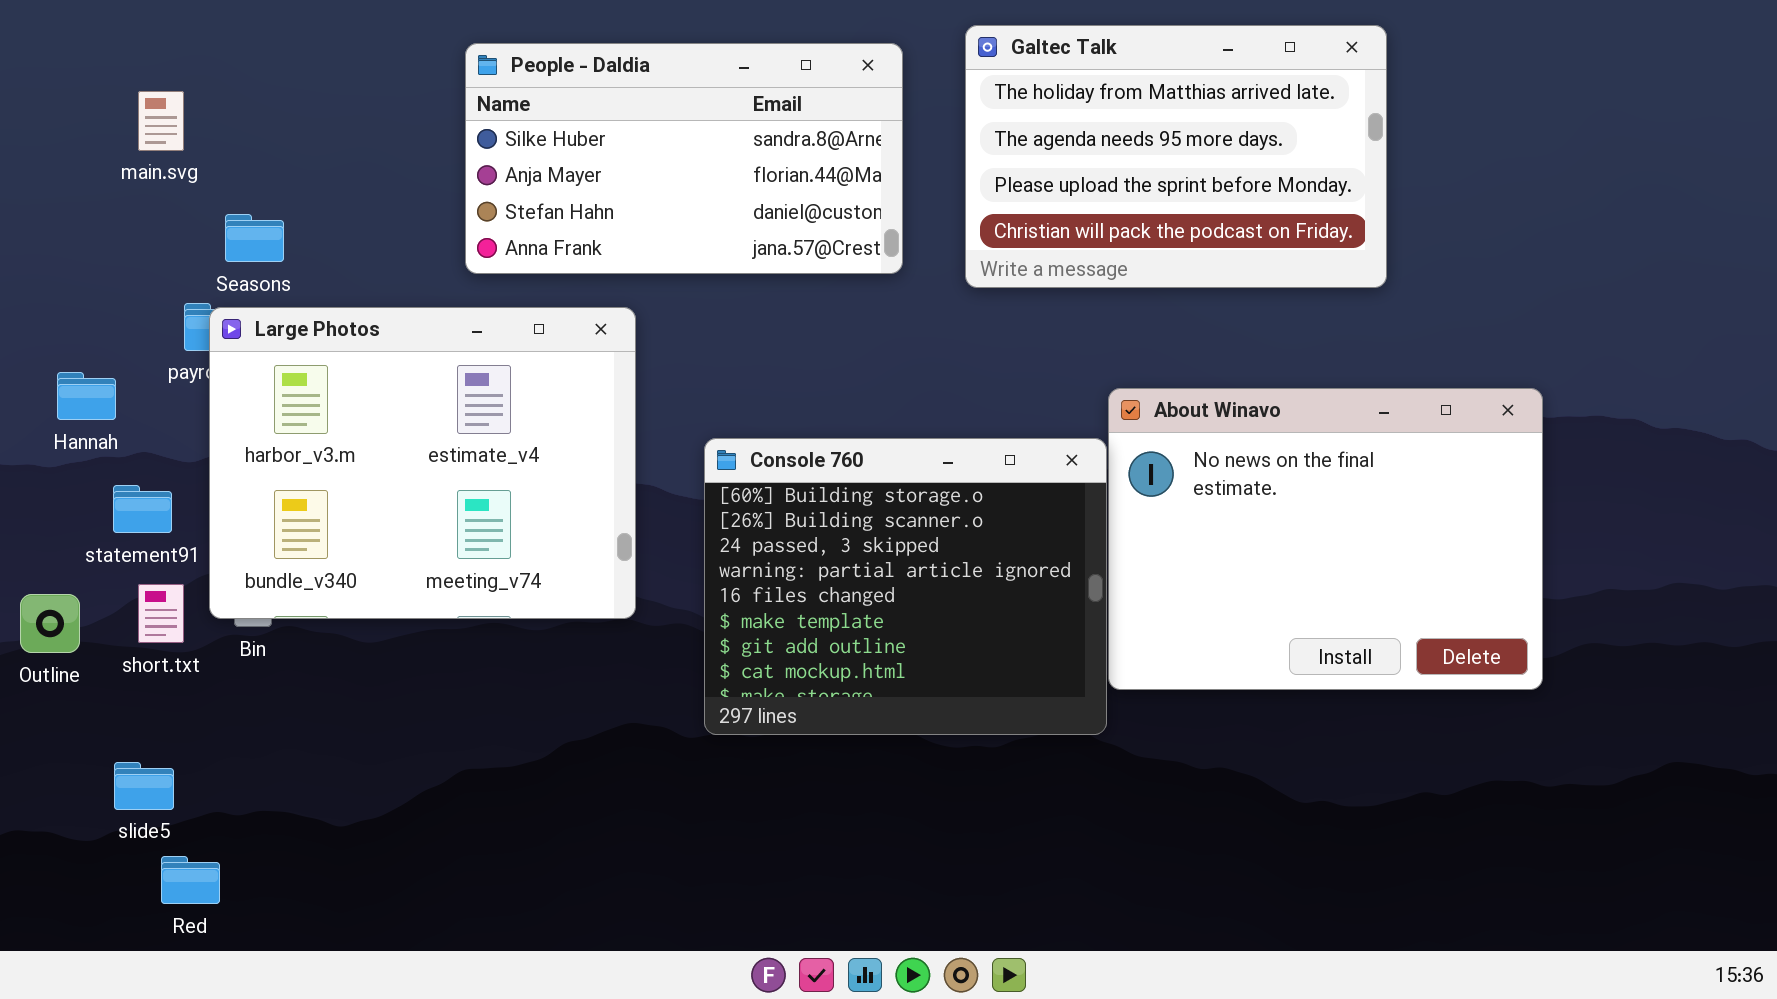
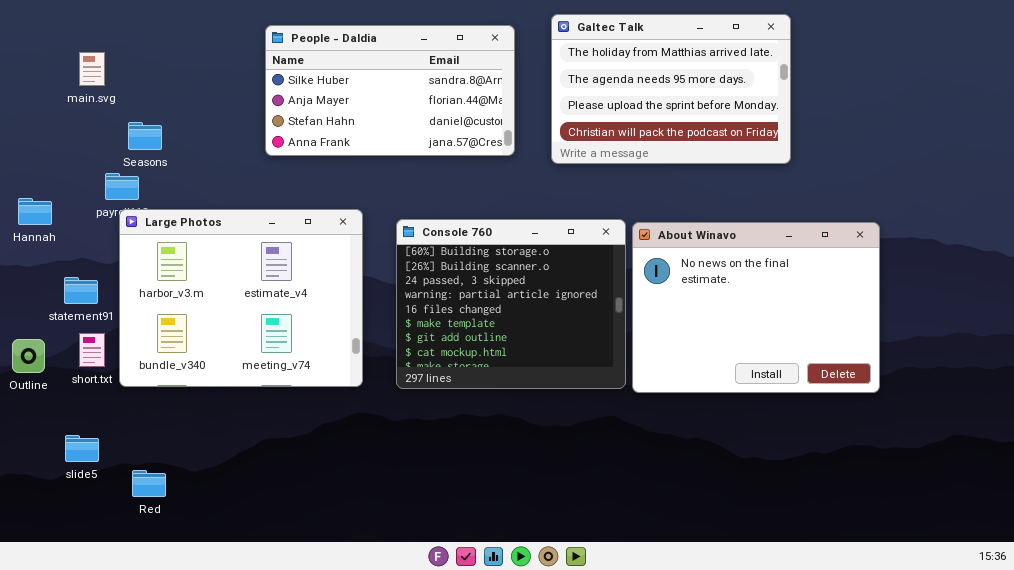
Large Photos: [209,307,636,619] -> [119,209,363,387], moved
Hannah: [57,372,116,420] -> [18,198,52,225], moved
Console 760: [704,438,1107,735] -> [396,219,626,389], moved
Red: [161,856,220,904] -> [132,470,166,497], moved

